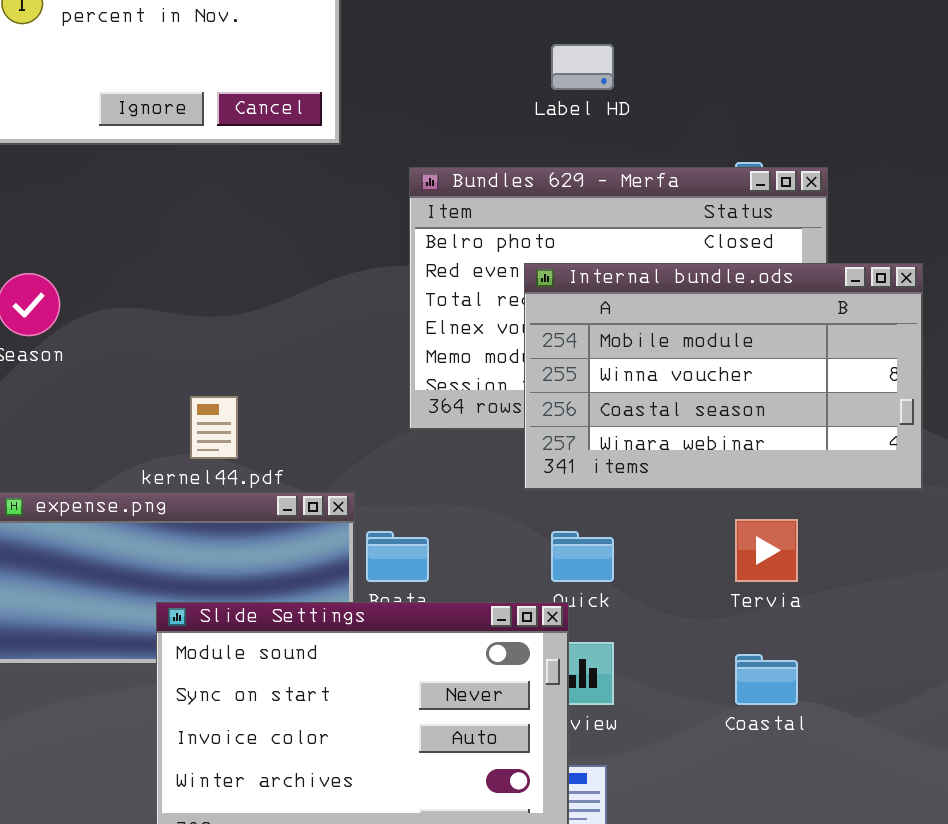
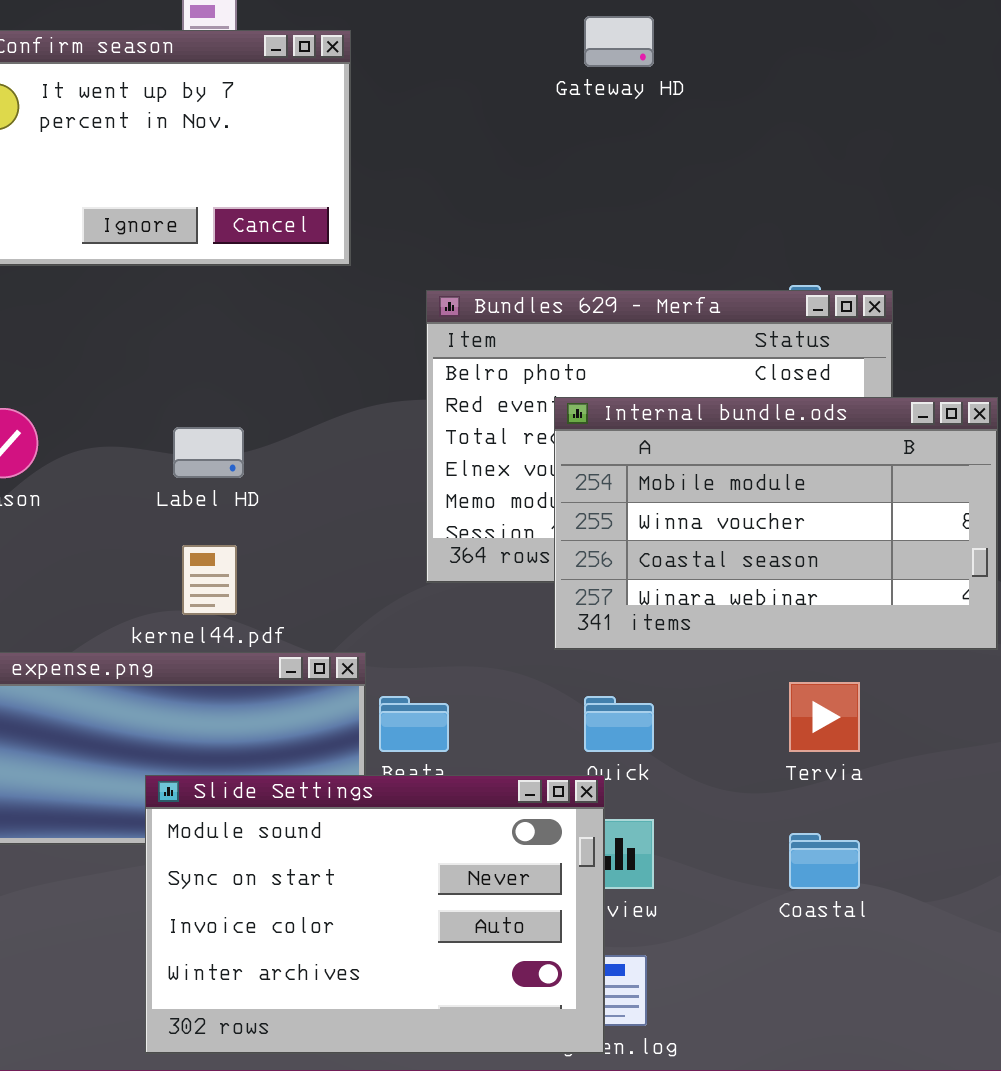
Label HD: [551,44,614,90] -> [173,427,244,478], moved

